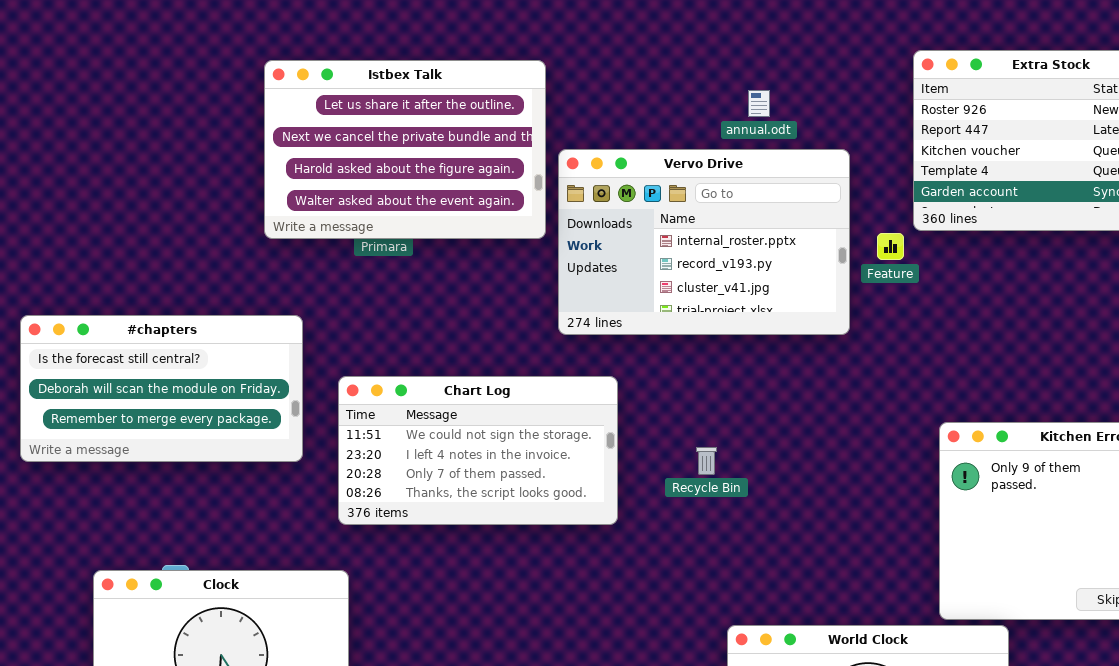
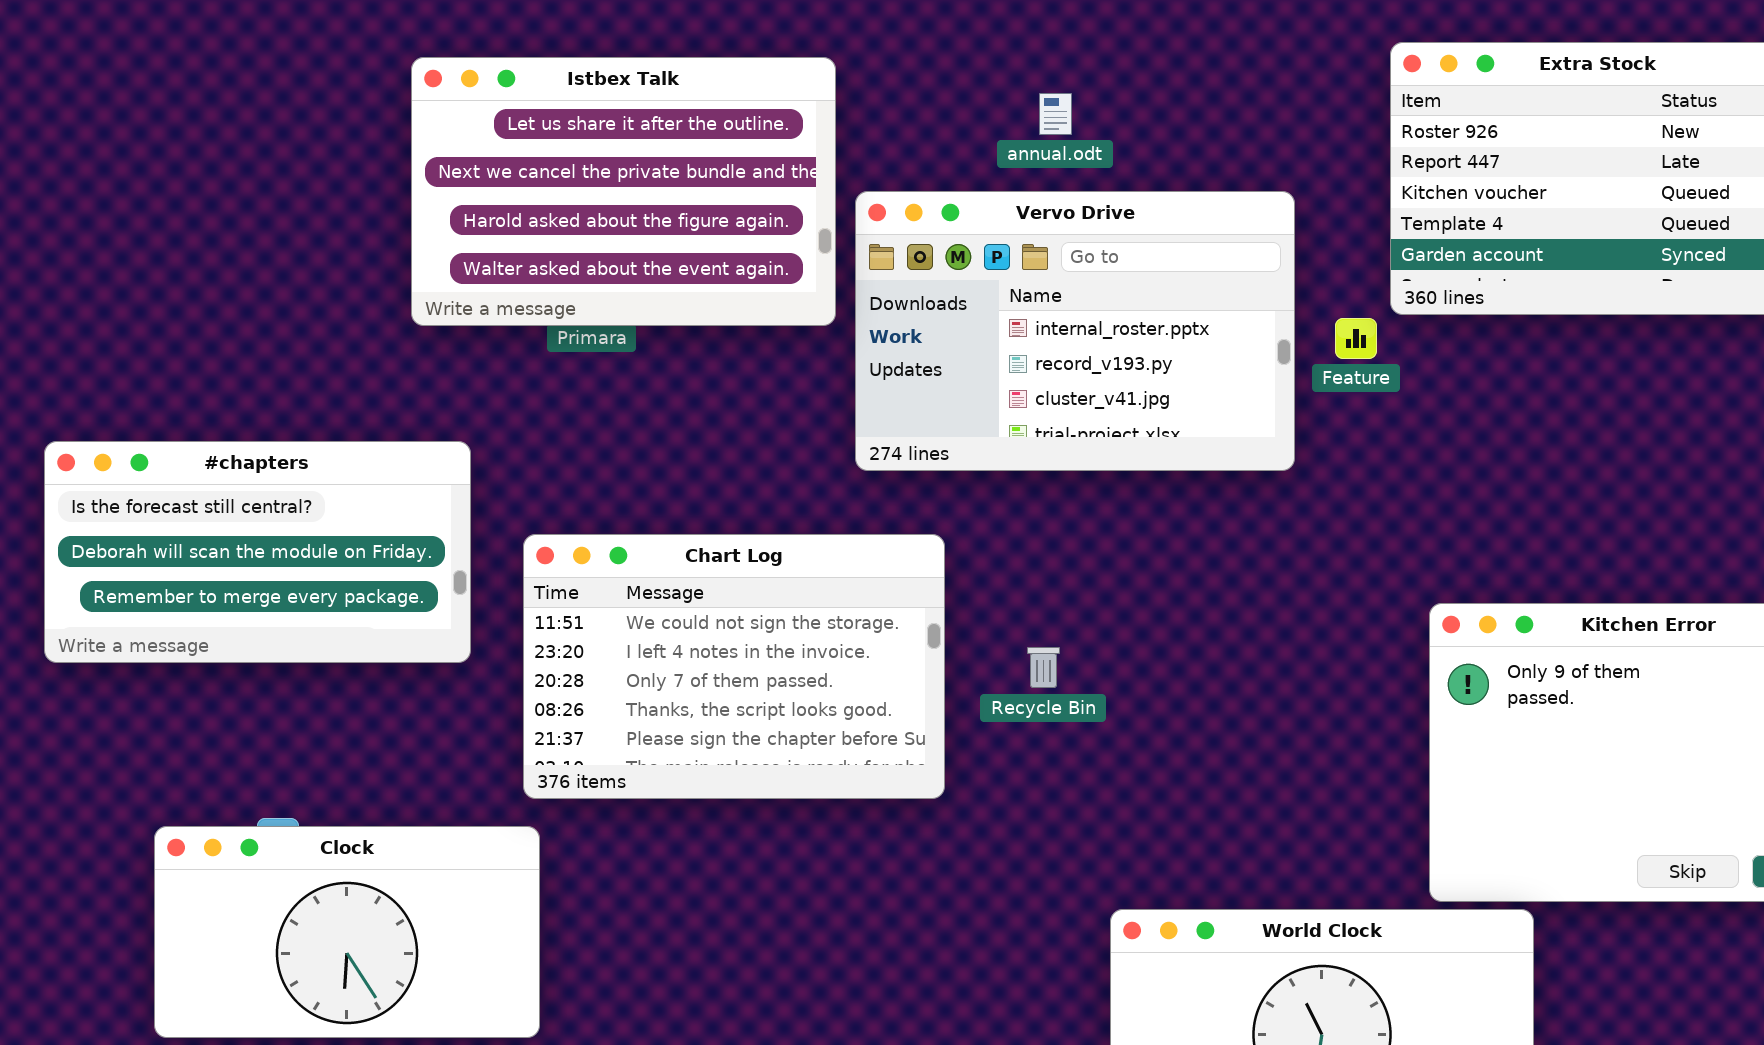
annual.odt: [748,90,770,117] -> [1039,93,1072,135], moved
Chart Log: [338,376,618,525] -> [523,534,945,799], resized
Recycle Bin: [696,447,717,475] -> [1027,647,1060,688], moved

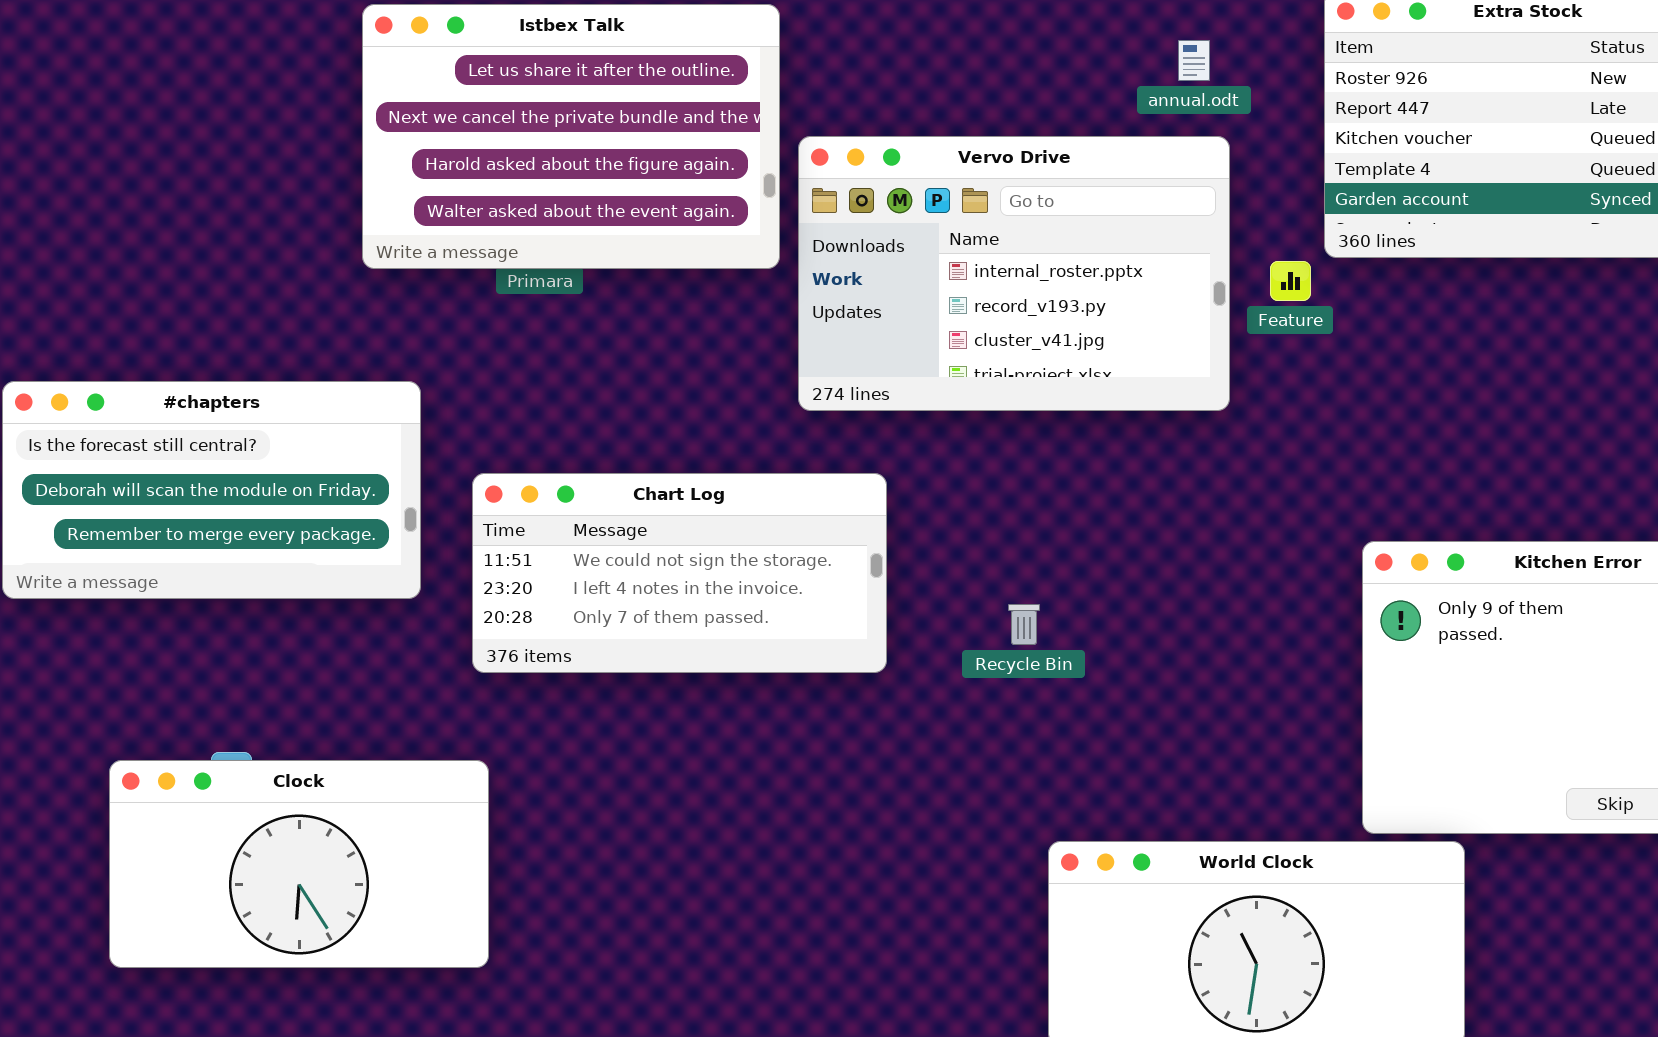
annual.odt: [1039,93,1072,135] -> [1178,40,1210,81], moved
Chart Log: [523,534,945,799] -> [472,473,887,673], resized
Recycle Bin: [1027,647,1060,688] -> [1008,604,1040,645], moved

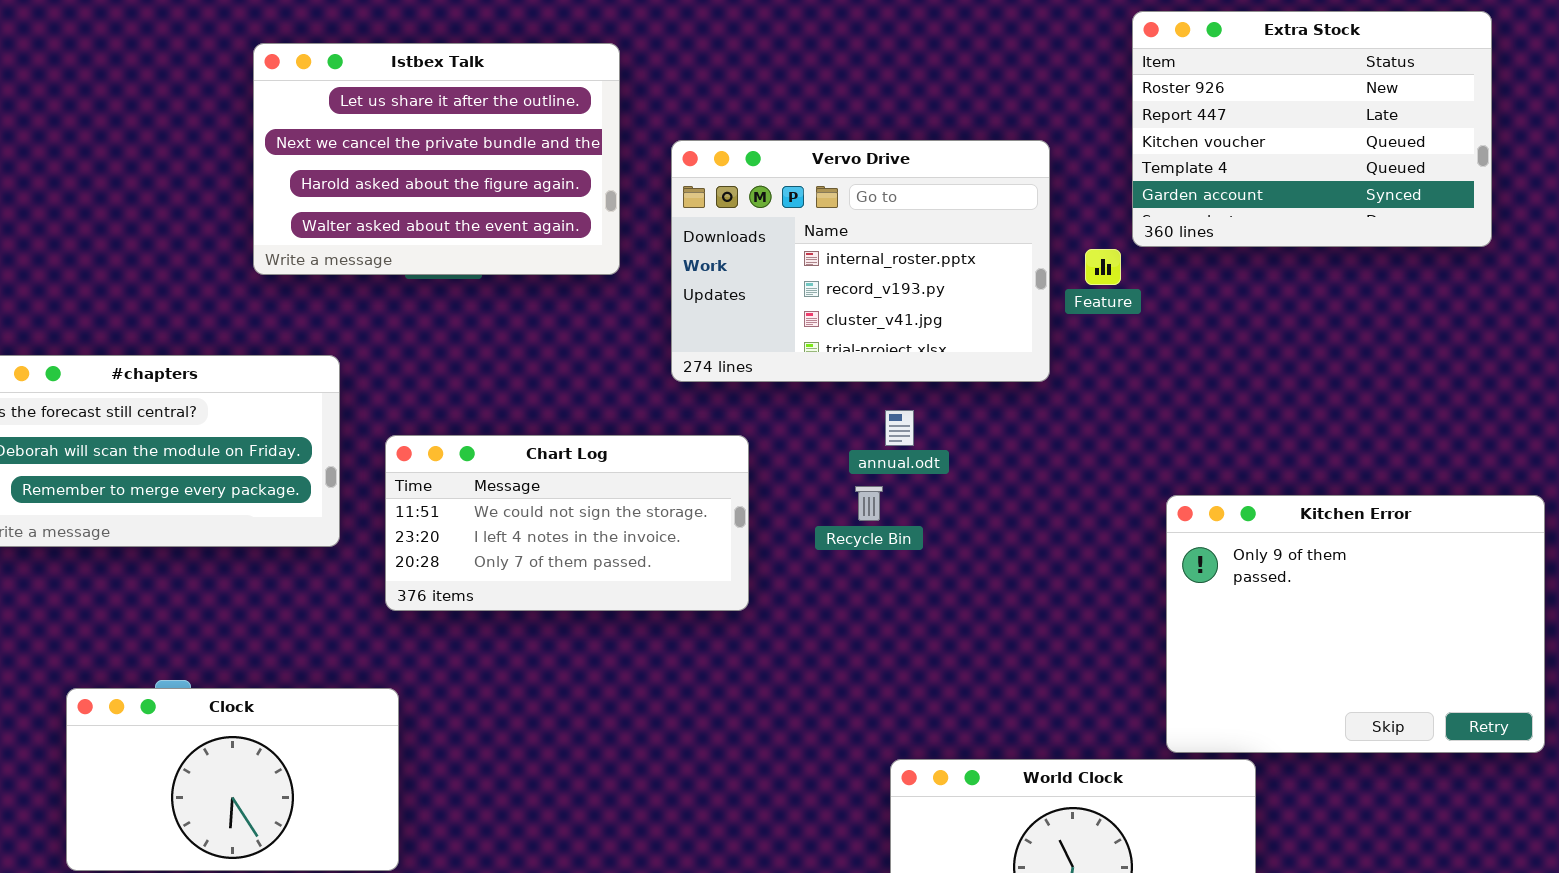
Istbex Talk: [362,4,780,269] -> [253,43,620,275], moved
annual.odt: [1178,40,1210,81] -> [885,410,914,446], moved
Recycle Bin: [1008,604,1040,645] -> [855,486,883,521], moved

